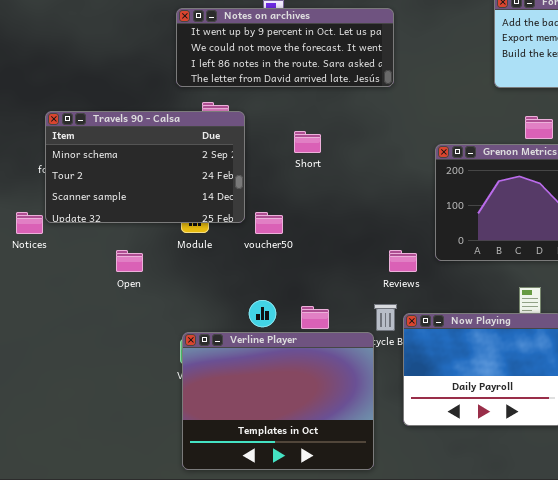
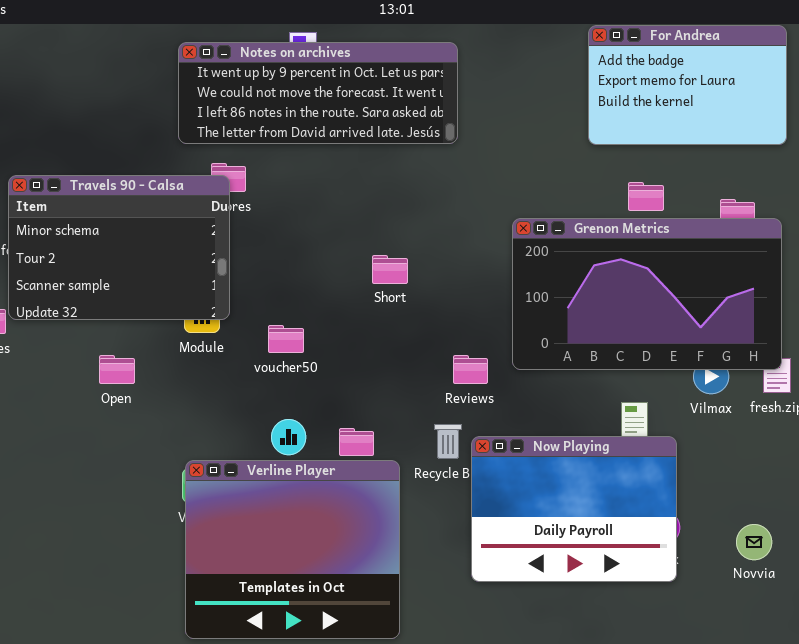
Travels 90 - Calsa: [45,111,245,223] -> [8,175,230,320], resized
Short: [294,131,321,153] -> [372,255,408,284], moved
voucher50: [255,212,283,234] -> [268,325,304,353], moved
Verline Player: [182,332,374,470] -> [185,460,400,639], resized

